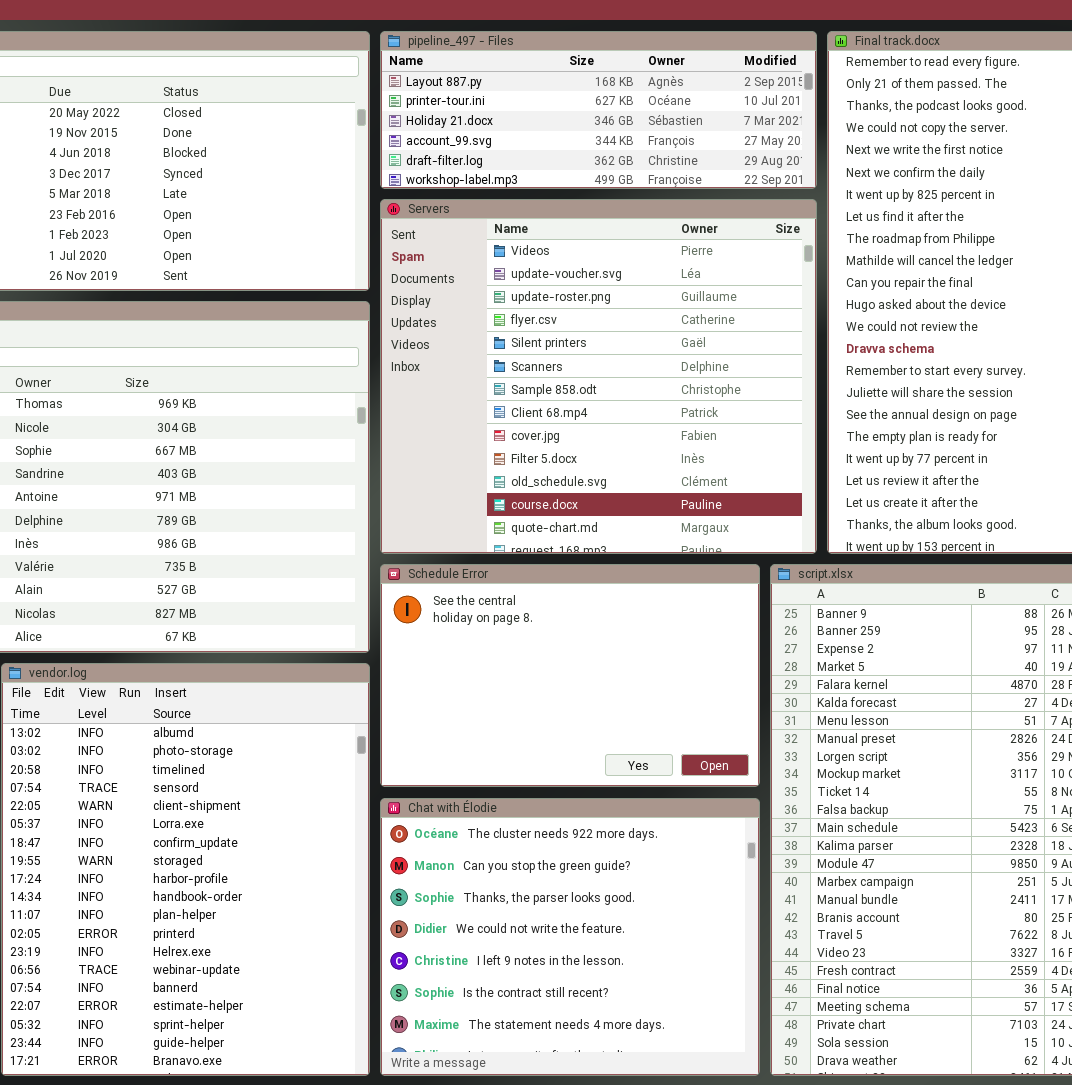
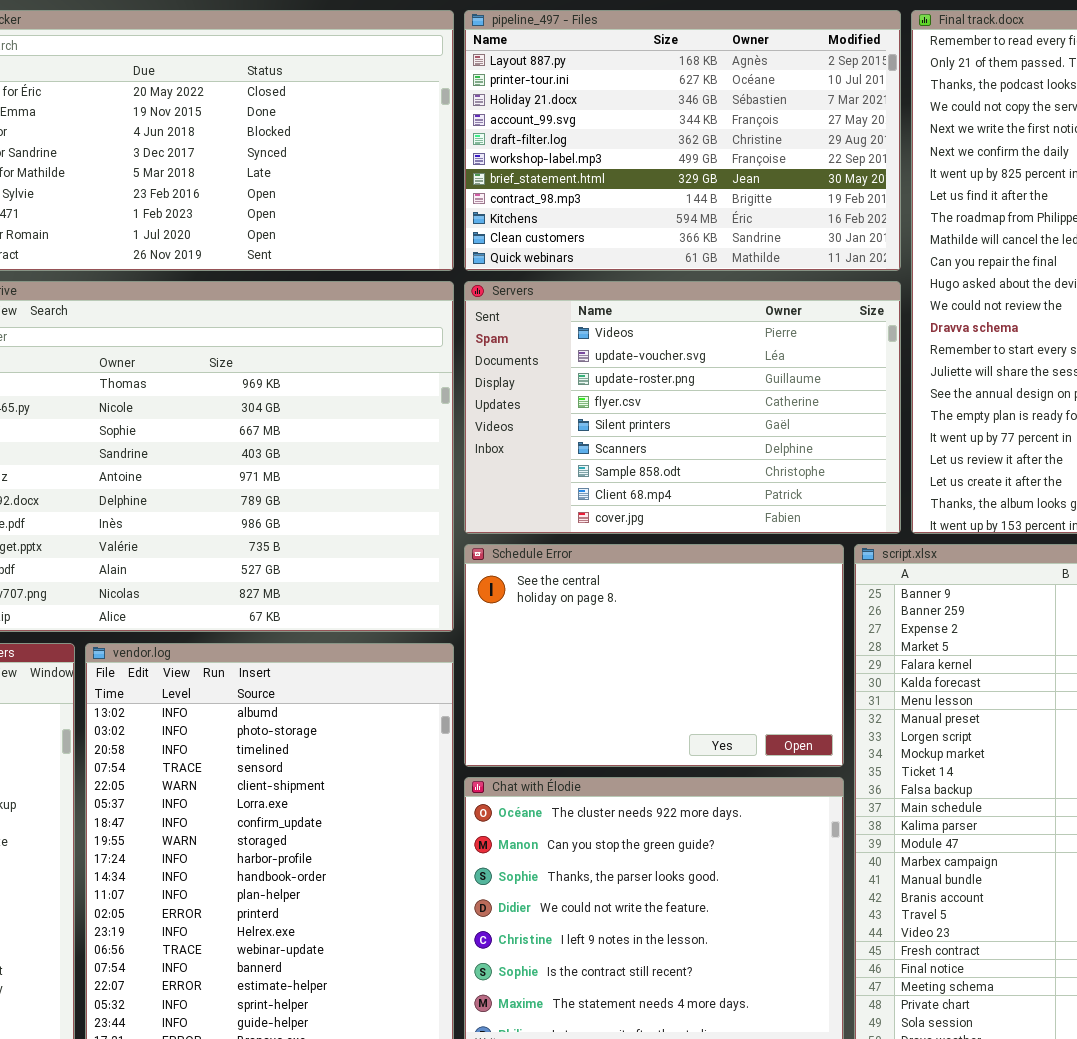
pipeline_497 - Files: [380,31,817,189] -> [464,10,901,271], resized
Servers: [380,199,817,554] -> [464,281,901,534], resized

